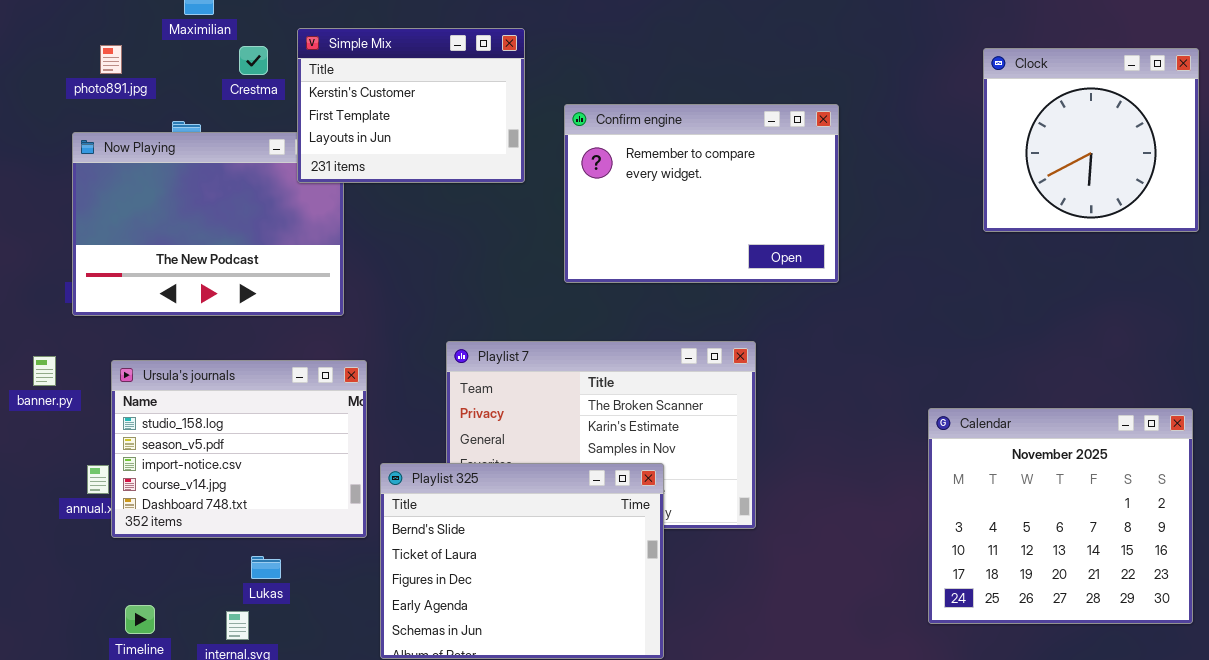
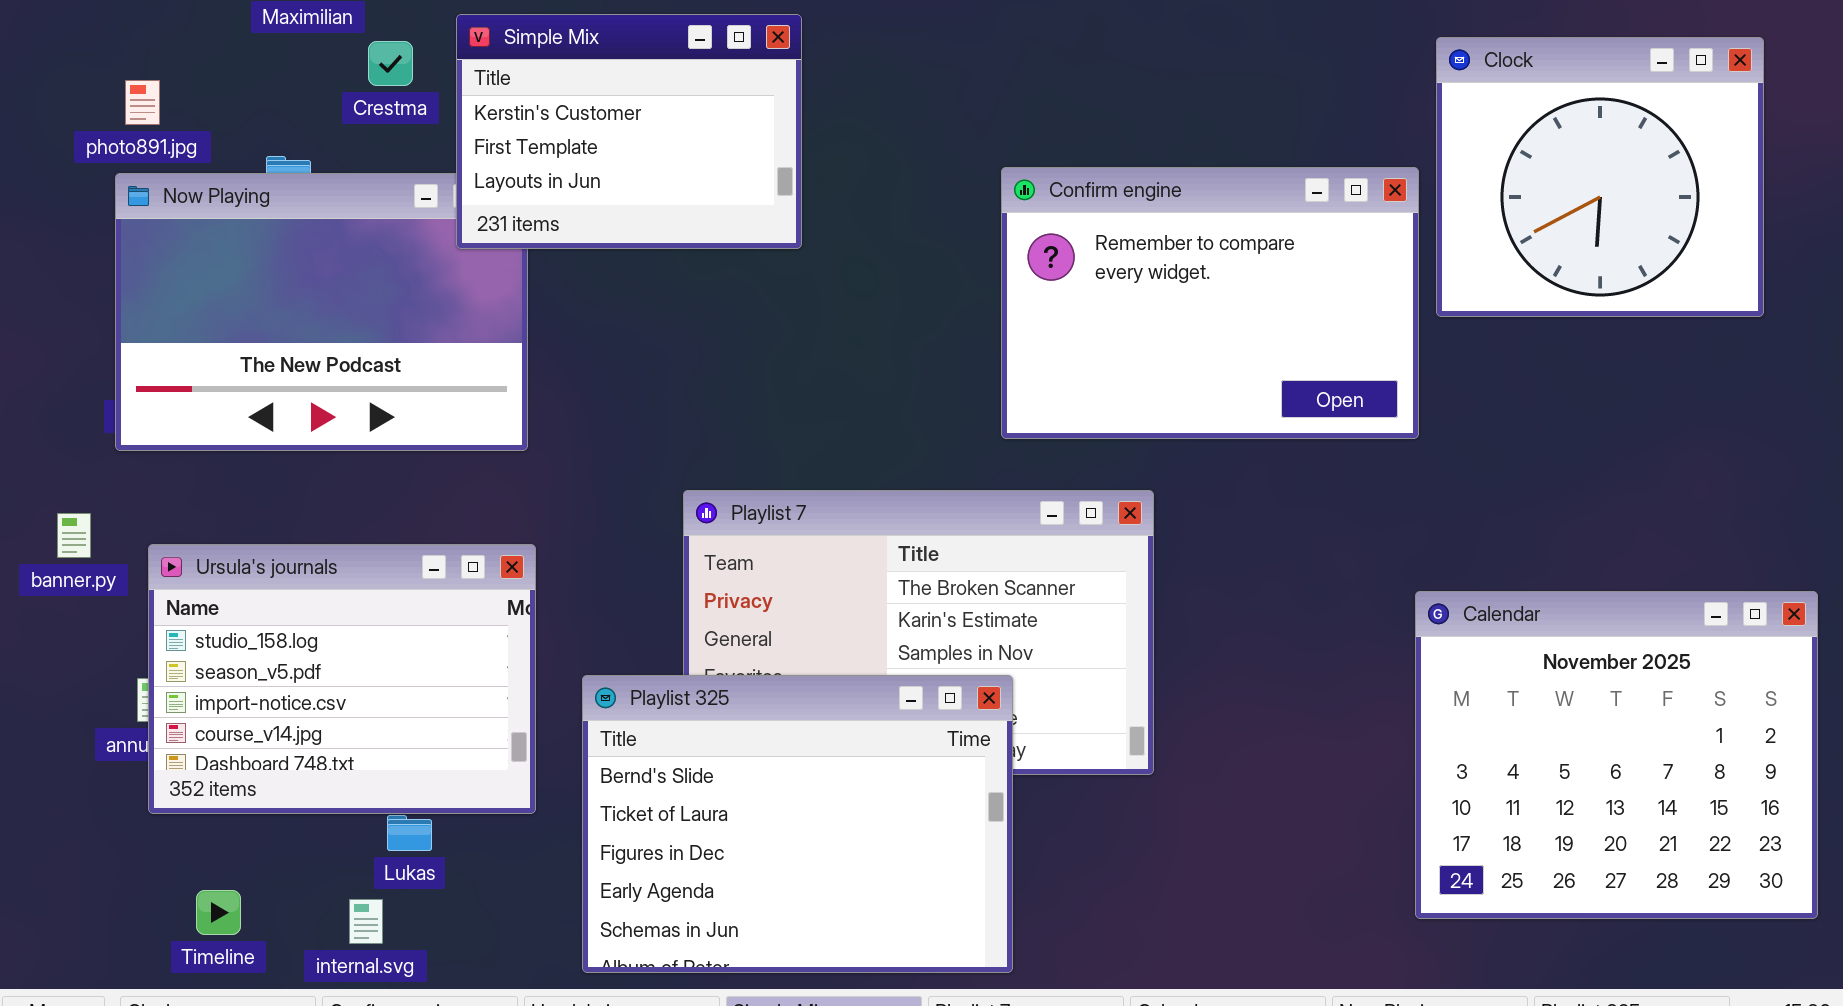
photo891.jpg: [100,45,122,74] -> [125,80,160,125], moved
Clock: [983,48,1199,232] -> [1436,37,1764,317], moved
Confirm engine: [564,104,839,283] -> [1001,167,1419,439], moved
Ursula's journals: [111,360,367,538] -> [148,544,536,814], moved

